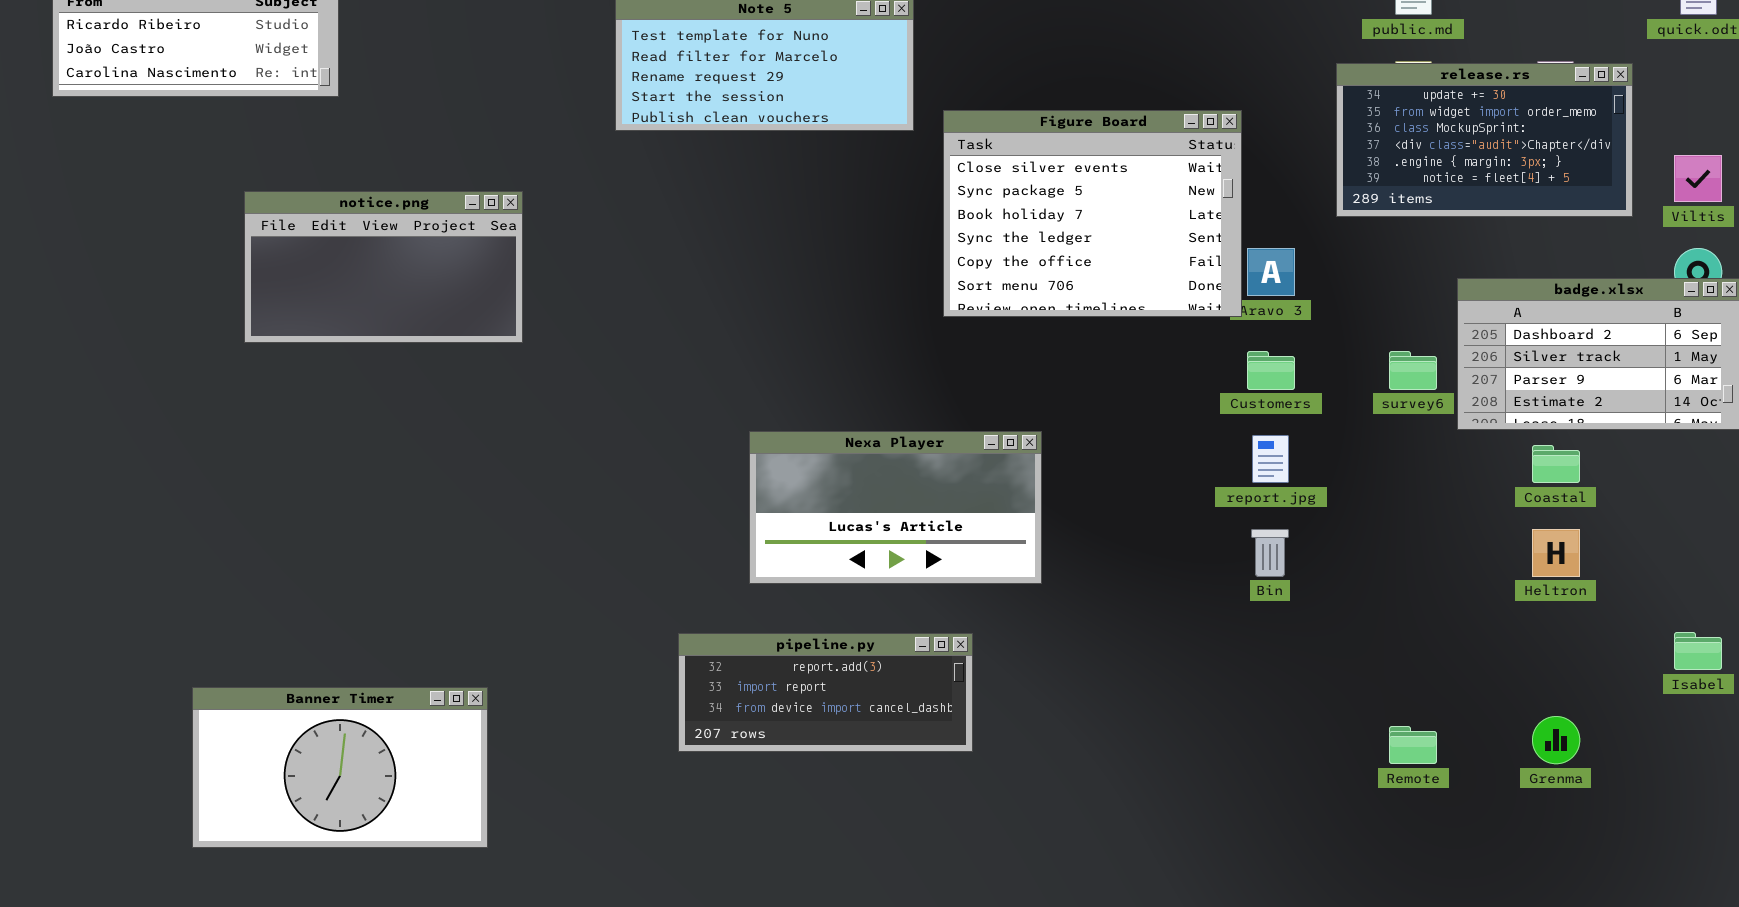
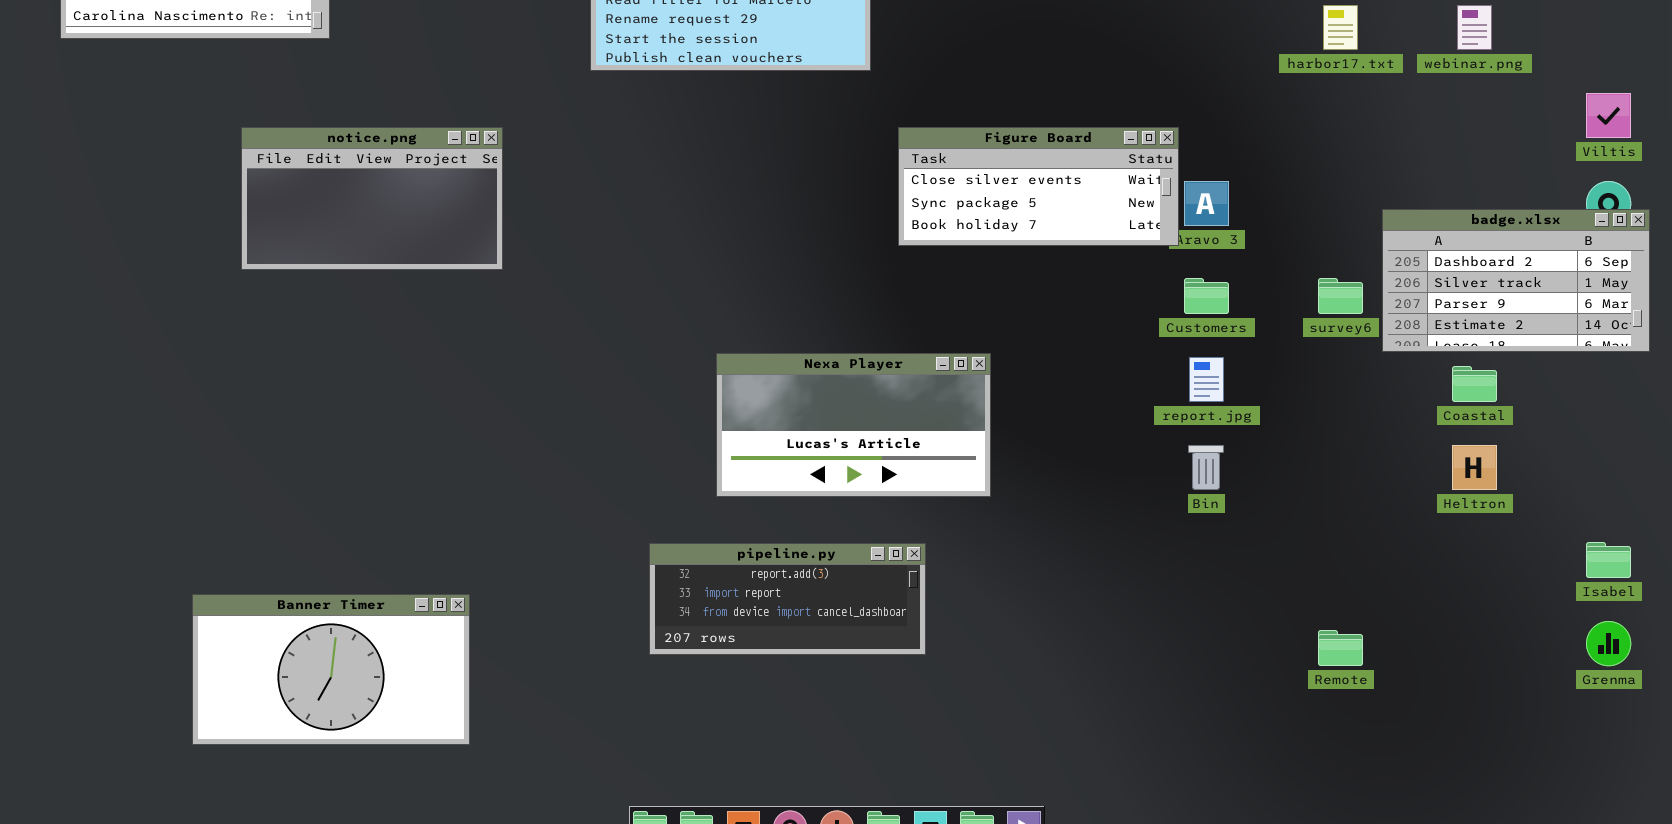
release.rs: [1336,63,1633,217] -> none, closed
Figure Board: [943,110,1242,317] -> [898,127,1179,246], resized
Grenma: [1532,716,1580,764] -> [1586,621,1631,666], moved

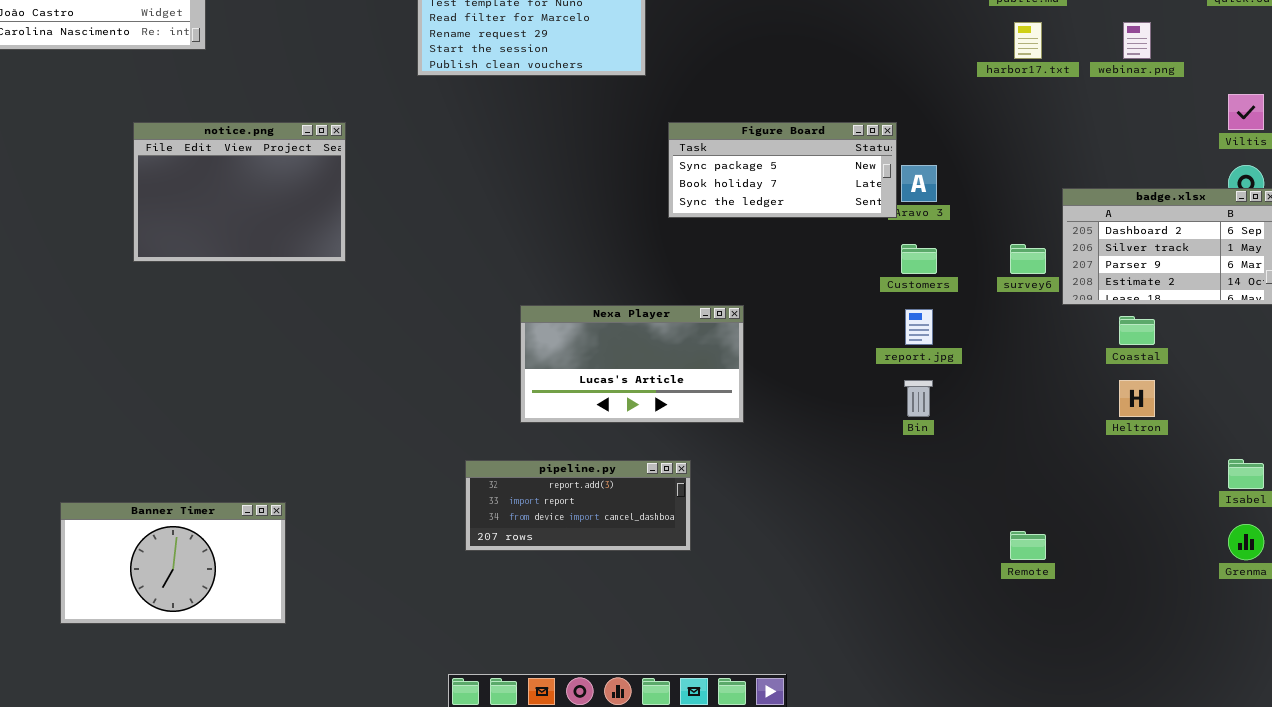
notice.png: [241,127,503,270] -> [133,122,346,262], resized
Figure Board: [898,127,1179,246] -> [668,122,897,218], scrolled down 1 row
Banner Timer: [192,594,470,745] -> [60,502,286,624], moved

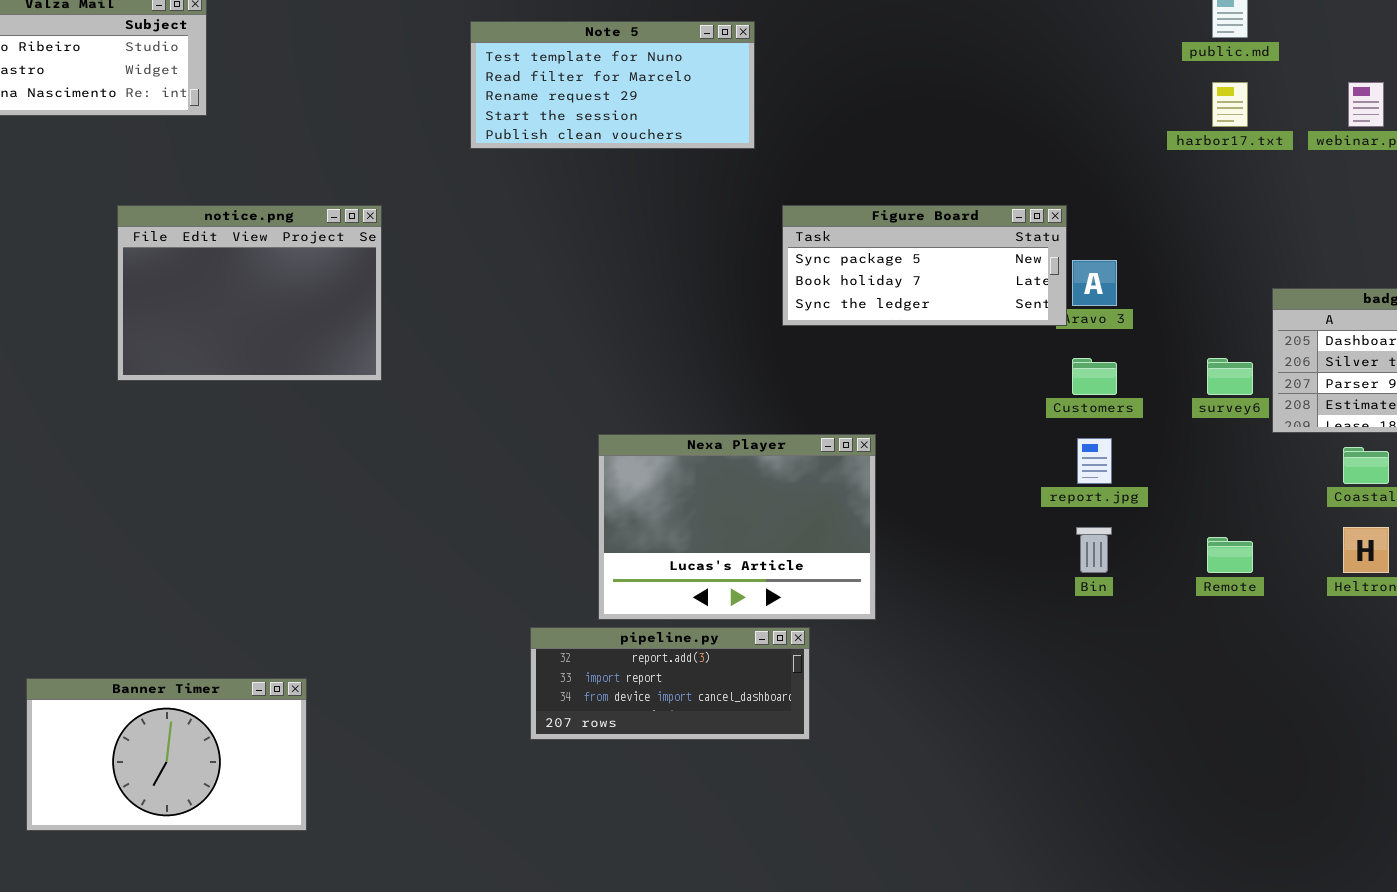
Nexa Player: [520,305,744,423] -> [598,434,876,620], resized
Remote: [1010,531,1046,560] -> [1207,537,1253,573], moved

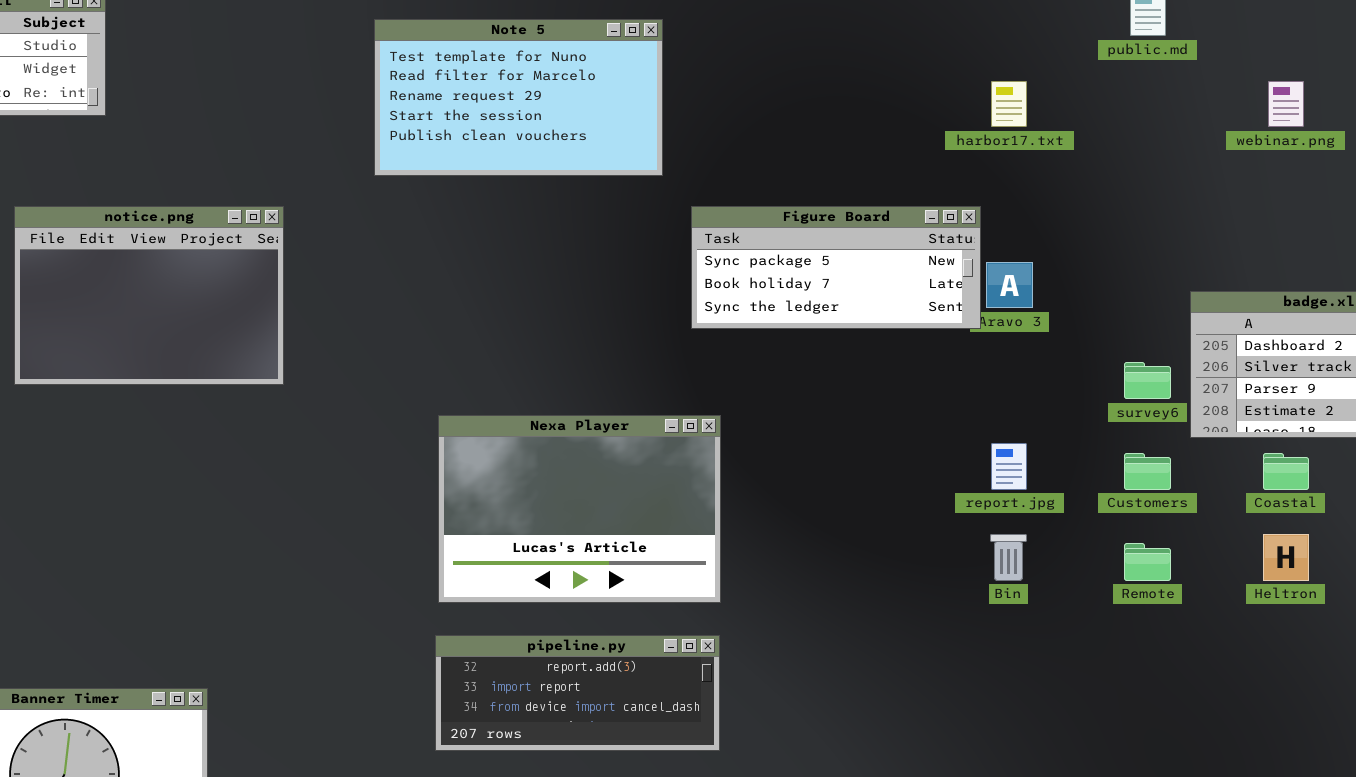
Note 5: [470,21,755,149] -> [374,19,663,176], resized
harbor17.txt: [1212,82,1248,127] -> [991,81,1027,127], moved
Customers: [1072,358,1117,395] -> [1124,453,1171,490], moved
Nexa Player: [598,434,876,620] -> [438,415,721,603], moved

